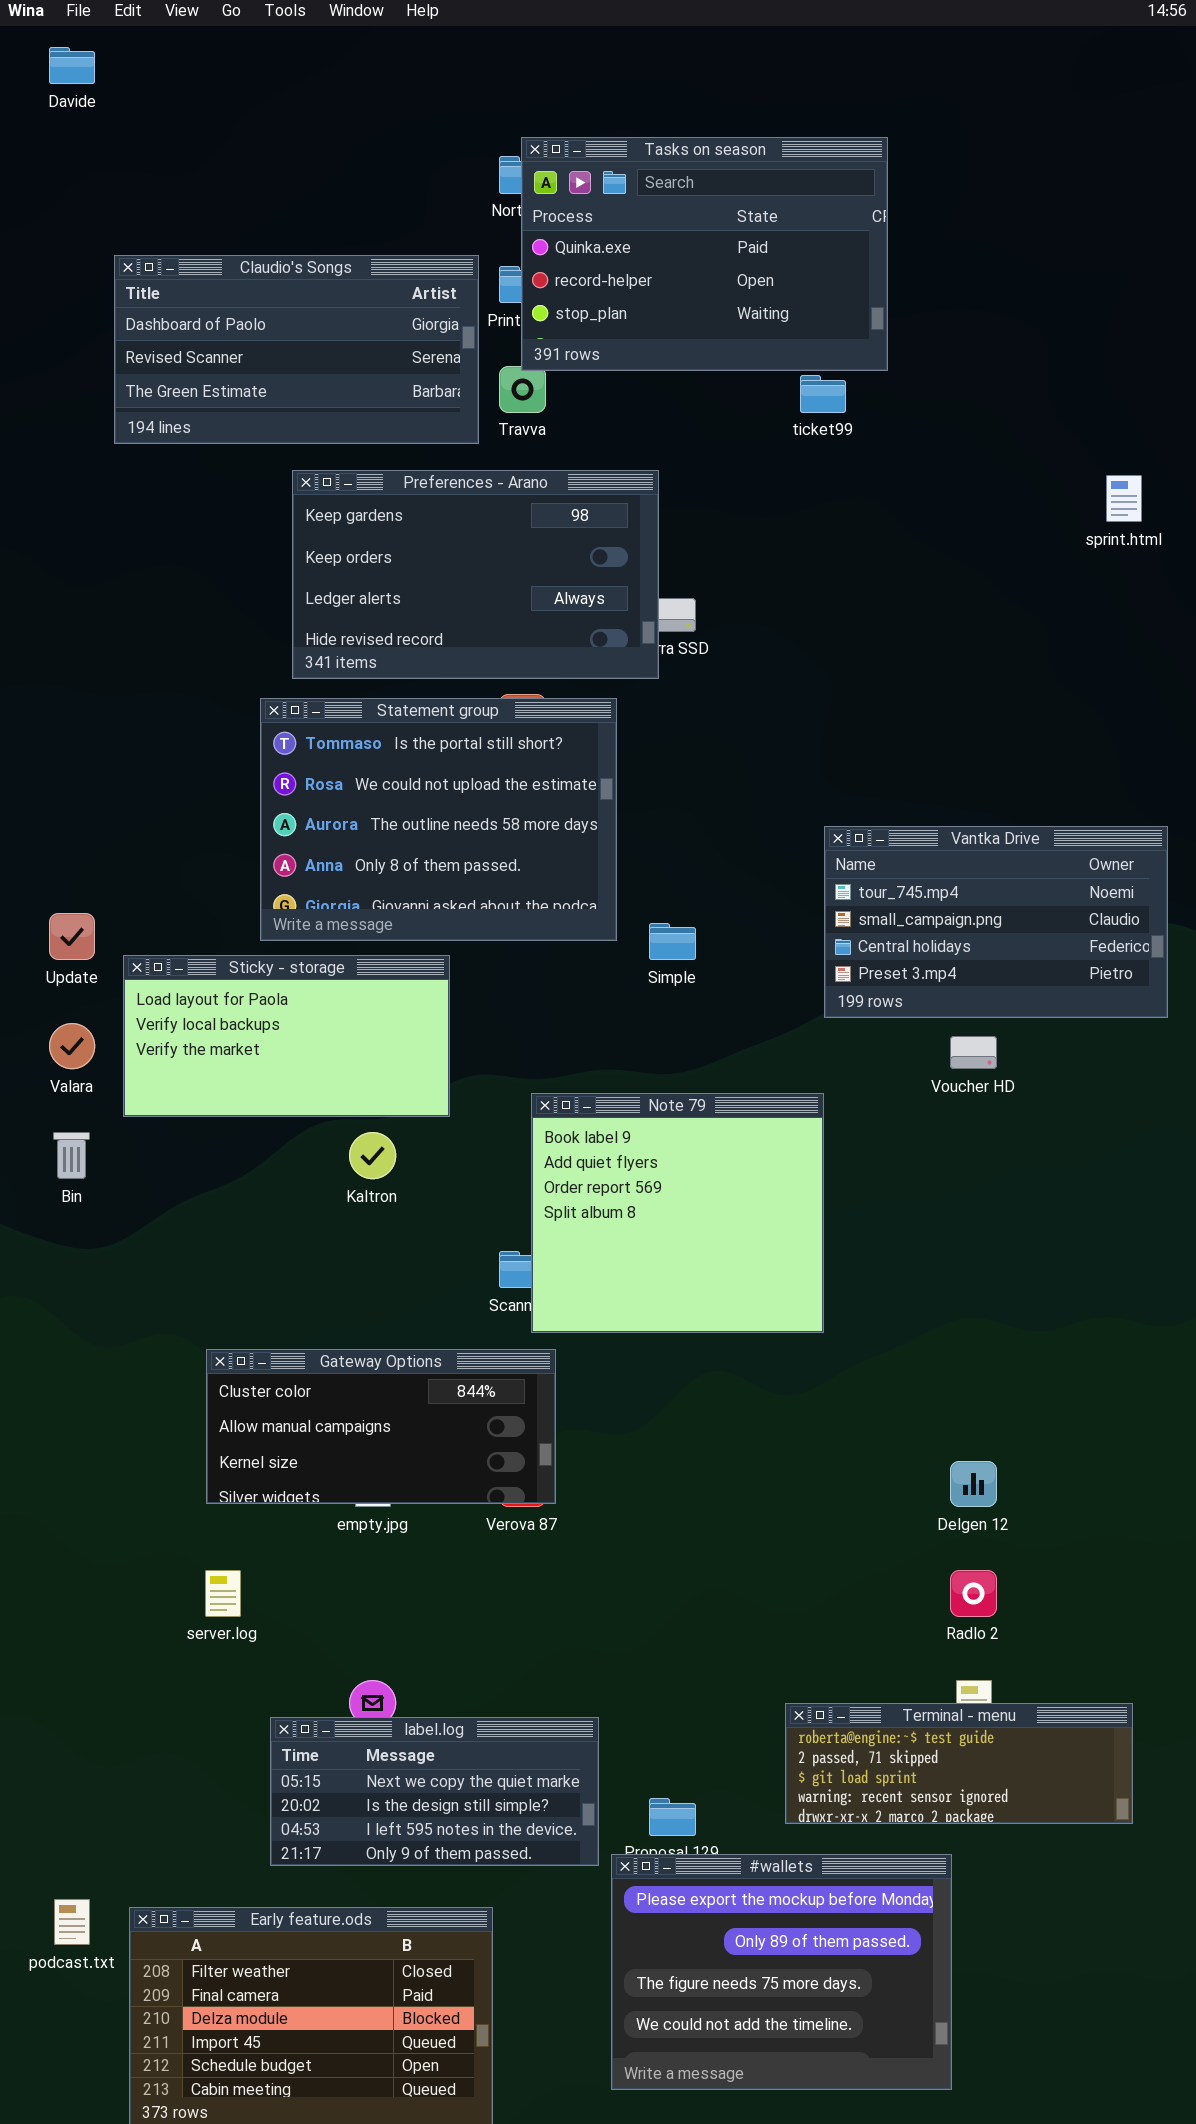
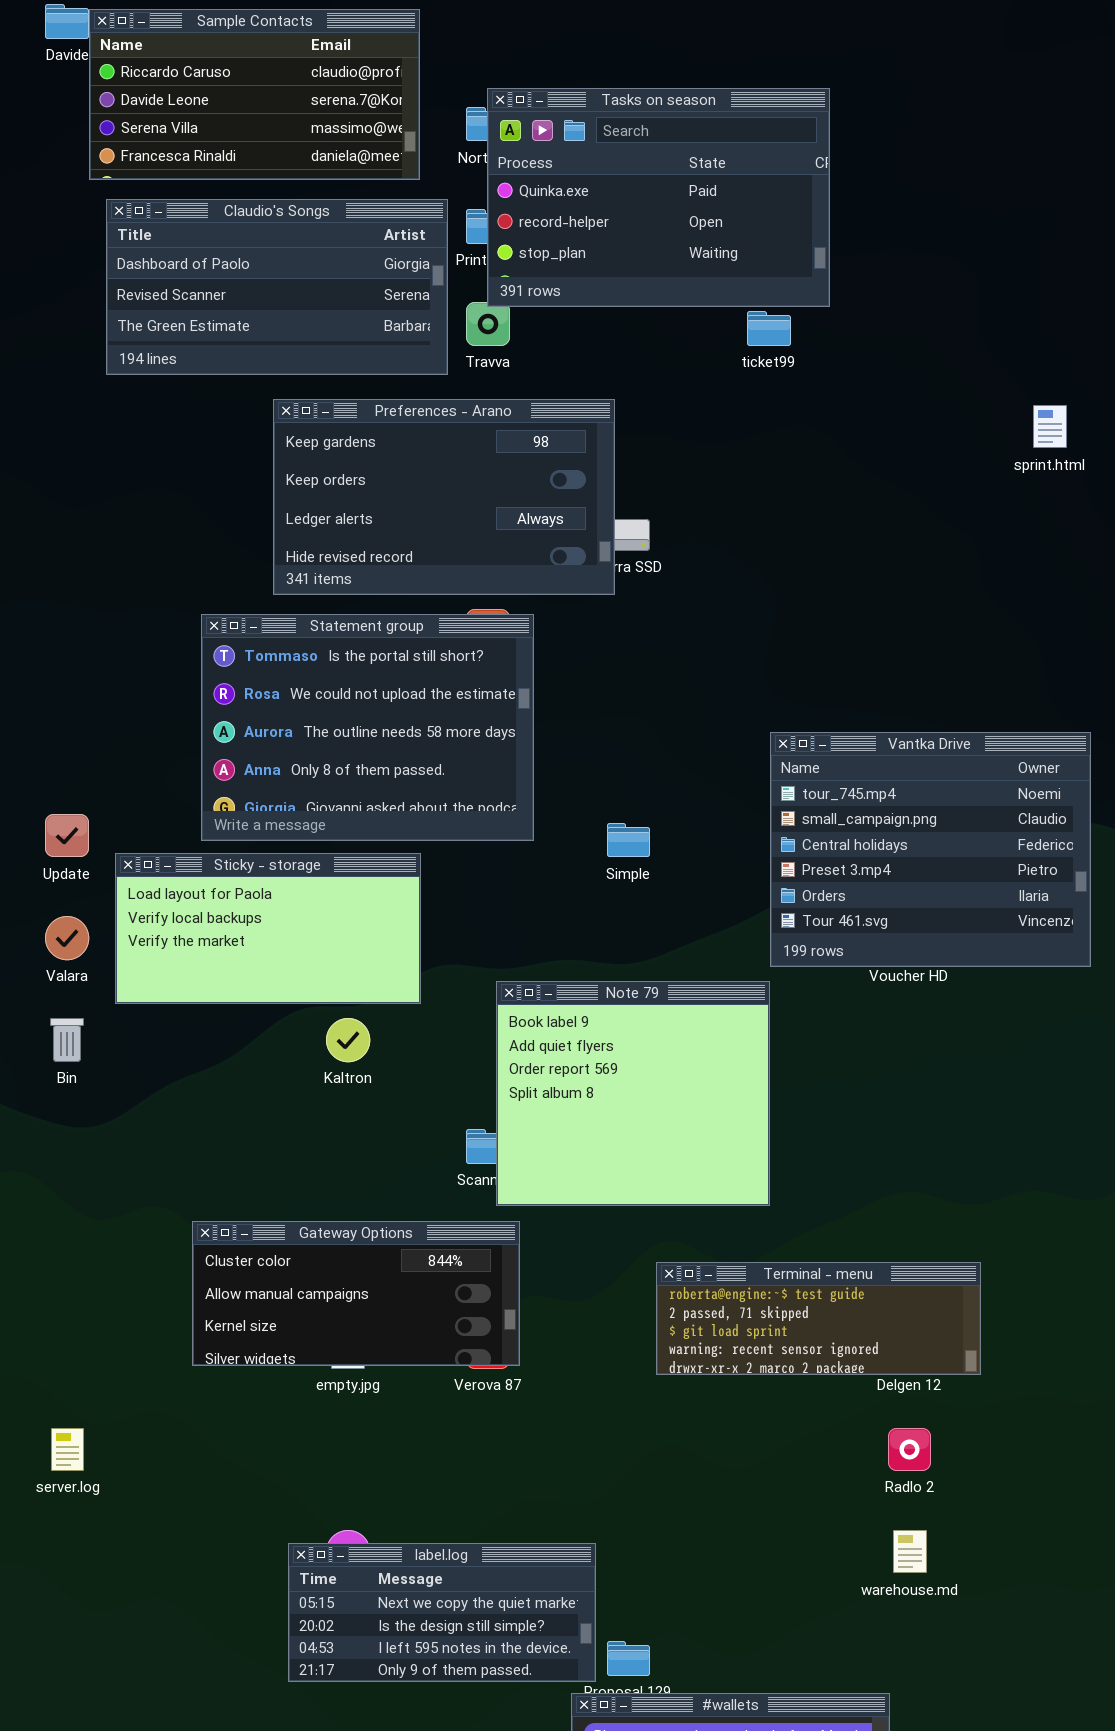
Sample Contacts: none -> [89,9,420,180], opened
Statement group: [260,698,617,941] -> [201,614,534,841], moved
Vantka Drive: [824,826,1168,1018] -> [770,732,1091,967], resized
server.log: [205,1570,241,1617] -> [51,1428,84,1471], moved
Terminal - menu: [785,1703,1133,1824] -> [656,1262,981,1375], moved
label.log: [270,1717,599,1866] -> [288,1543,596,1682], moved

